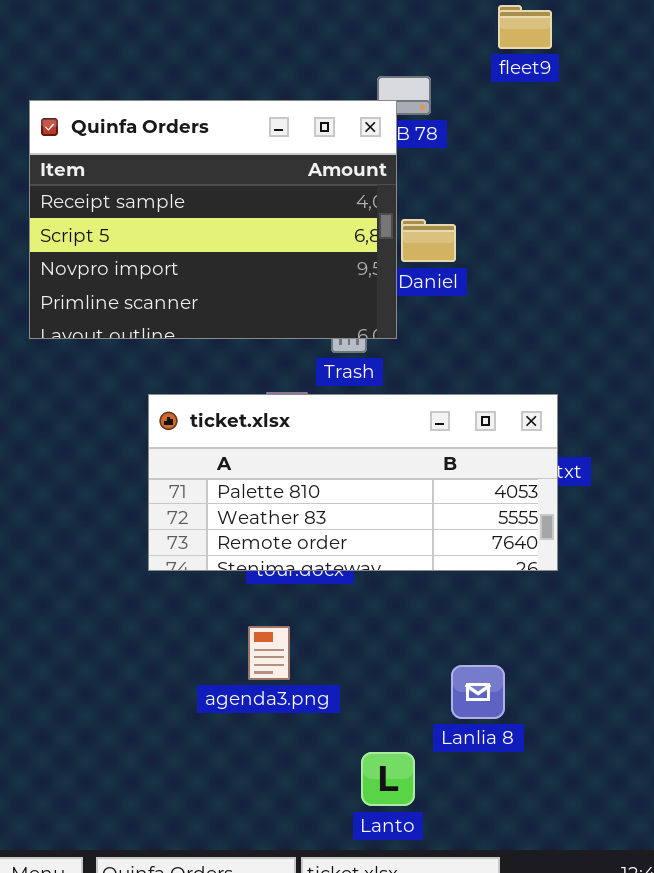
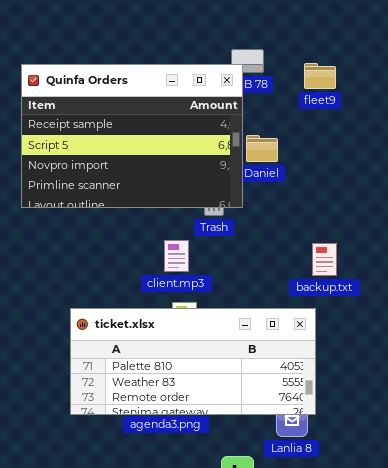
fleet9: [498,5,552,49] -> [304,63,336,89], moved
ticket.xlsx: [148,394,558,571] -> [70,308,316,415], moved

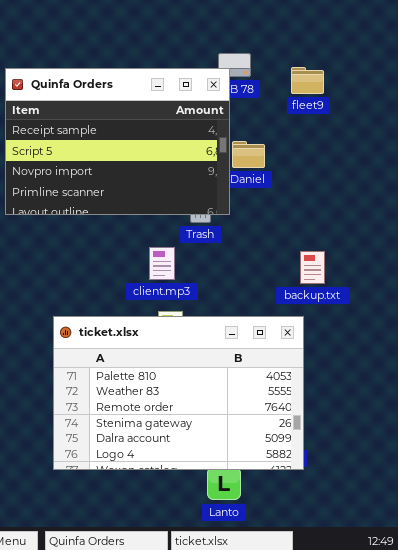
ticket.xlsx: [70,308,316,415] -> [53,316,304,470], resized

